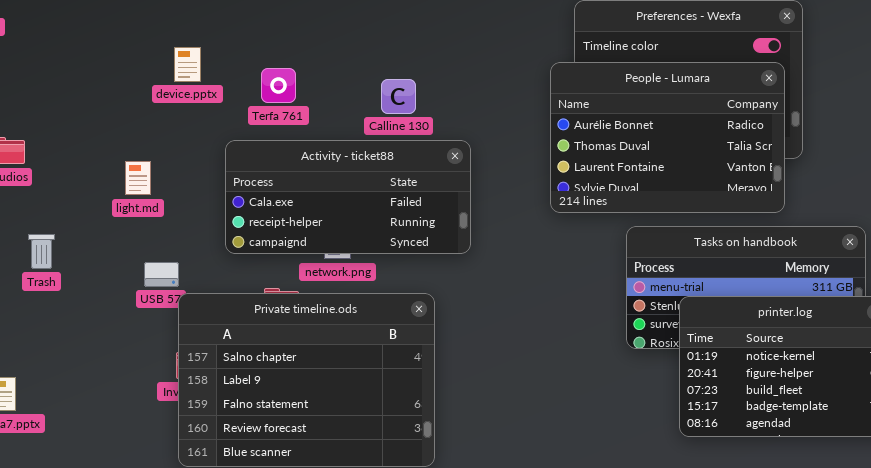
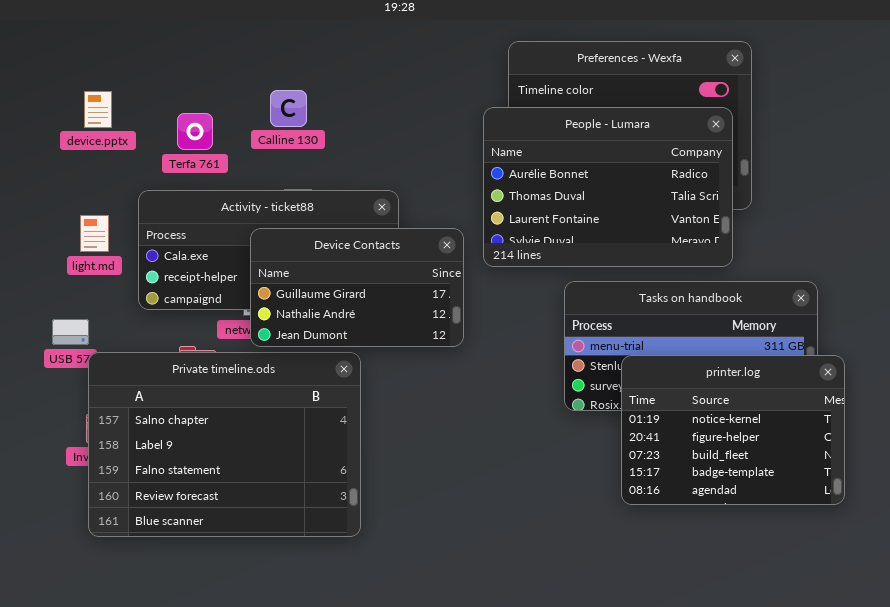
Calline 130: [381,79,416,114] -> [270,90,307,127], moved
light.md: [125,161,151,195] -> [80,215,109,252], moved
Device Contacts: none -> [250,228,464,347], opened

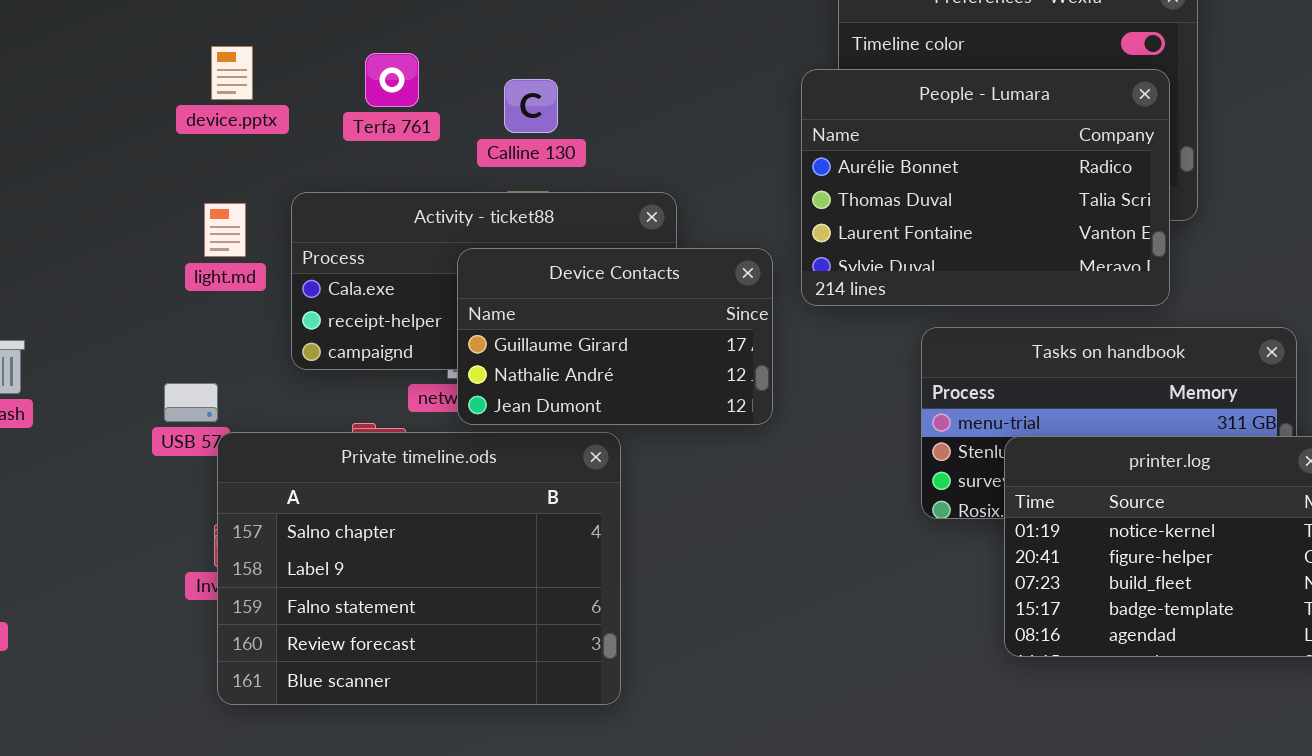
Calline 130: [270,90,307,127] -> [504,79,558,133], moved
Terfa 761: [177,113,213,150] -> [365,53,419,107], moved
light.md: [80,215,109,252] -> [204,203,246,257], moved

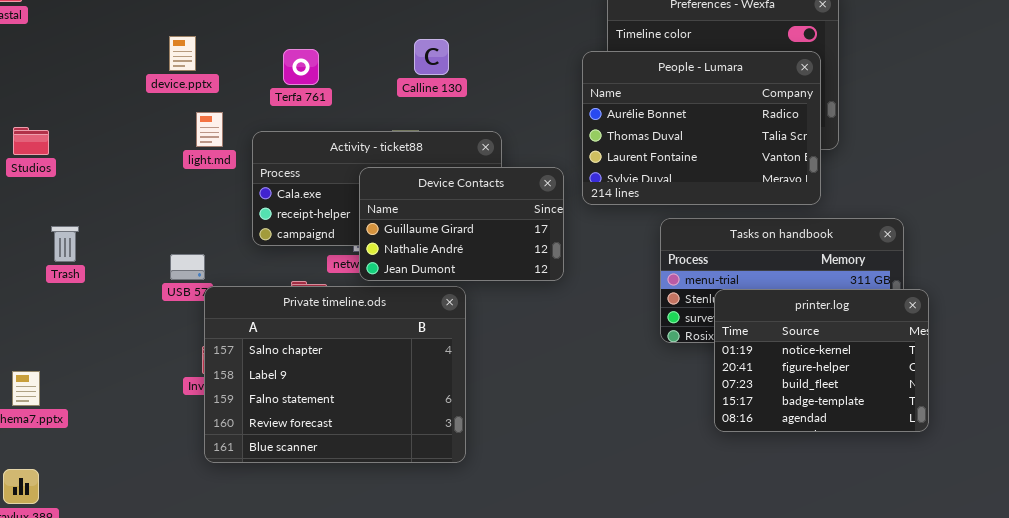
device.pptx: [211,46,253,100] -> [169,36,196,71], moved
Terfa 761: [365,53,419,107] -> [283,49,319,85], moved
Calline 130: [504,79,558,133] -> [414,39,449,75], moved
light.md: [204,203,246,257] -> [196,112,223,147], moved

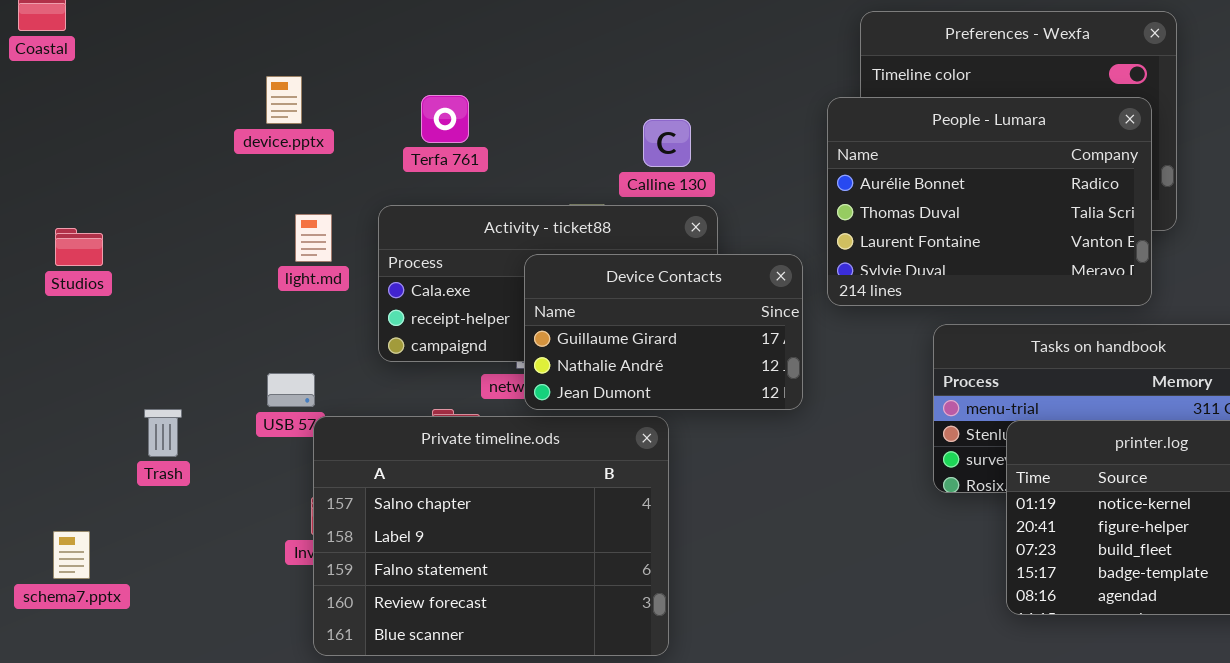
Calline 130: [414,39,449,75] -> [643,119,691,167], moved
light.md: [196,112,223,147] -> [295,214,332,262], moved
Studios: [13,127,49,155] -> [55,228,103,266], moved
Trash: [51,226,79,262] -> [144,409,182,457], moved

